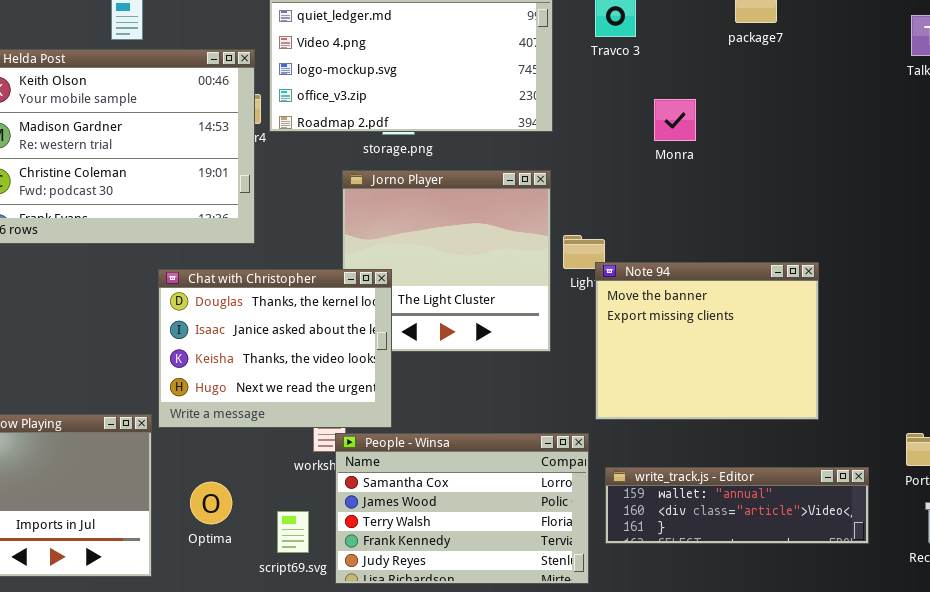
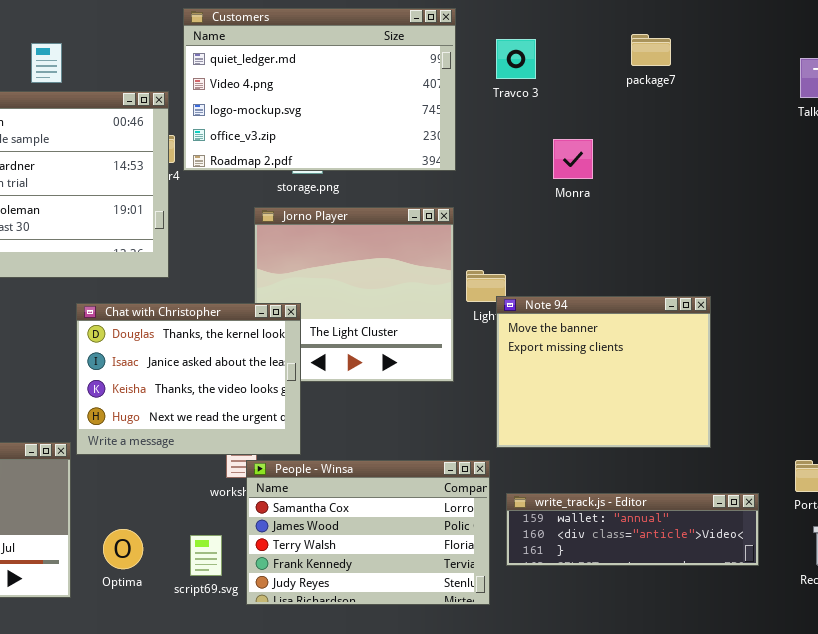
Optima: [190,482,232,524] -> [103,529,143,569], moved

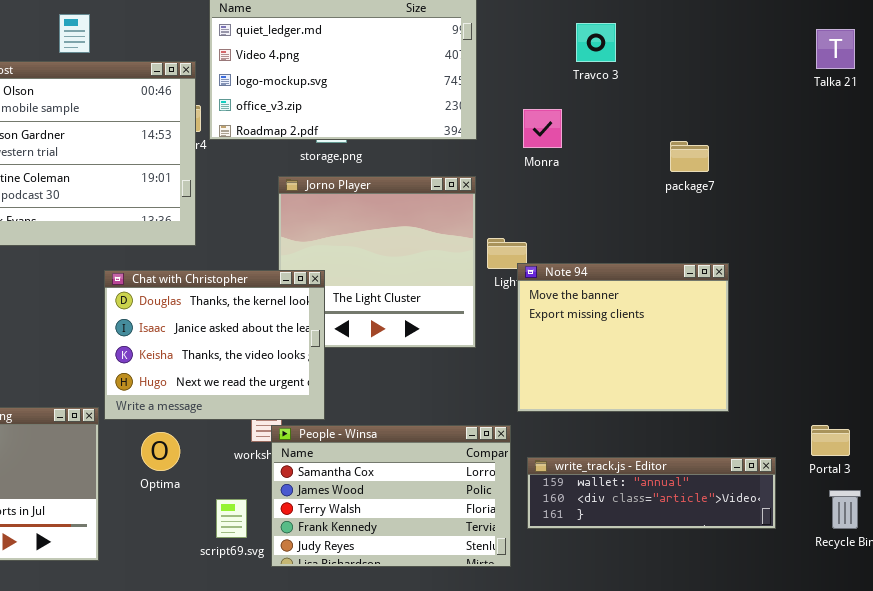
package7: [631,34,671,66] -> [670,141,709,172], moved
Travco 3: [496,39,536,79] -> [576,23,616,62], moved
Monra: [553,139,593,179] -> [523,109,562,148], moved
Optima: [103,529,143,569] -> [141,432,180,471], moved

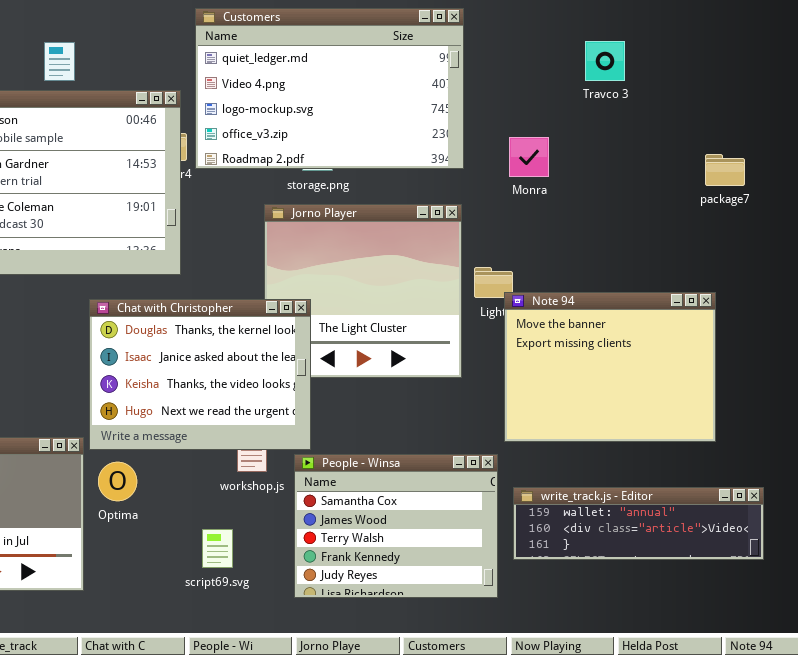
Travco 3: [576,23,616,62] -> [585,41,625,81], moved
package7: [670,141,709,172] -> [705,154,745,186], moved
People - Winsa: [271,425,511,567] -> [294,454,498,598], resized
Optima: [141,432,180,471] -> [98,462,137,501], moved

